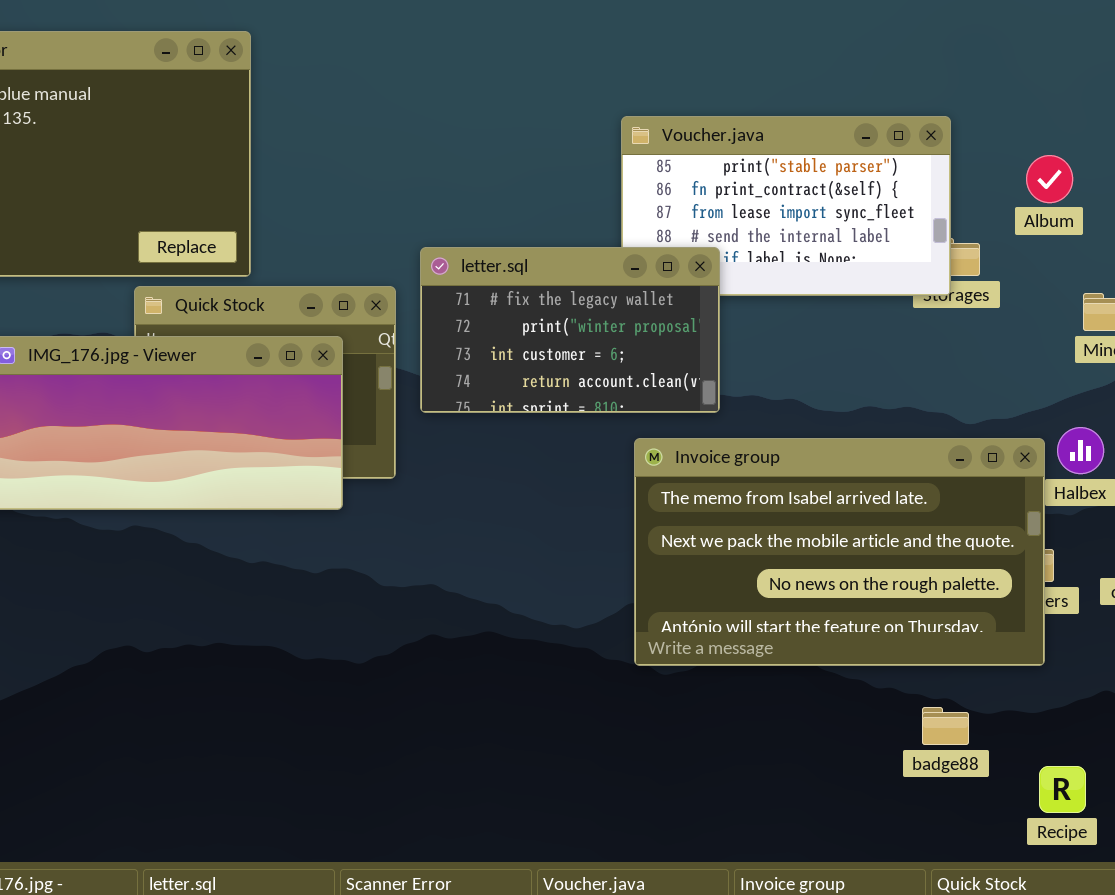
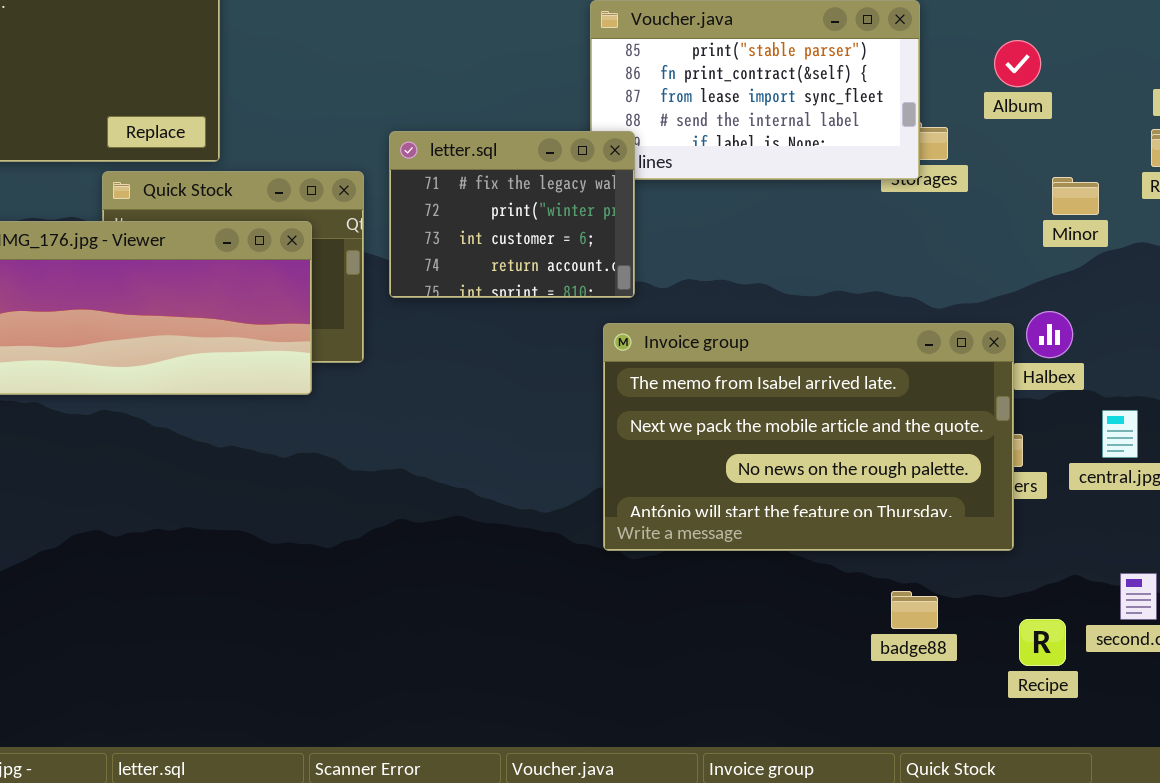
letter.sql: [420,247,720,413] -> [389,131,635,298], resized
Recipe: [1039,766,1086,813] -> [1019,619,1066,666], moved

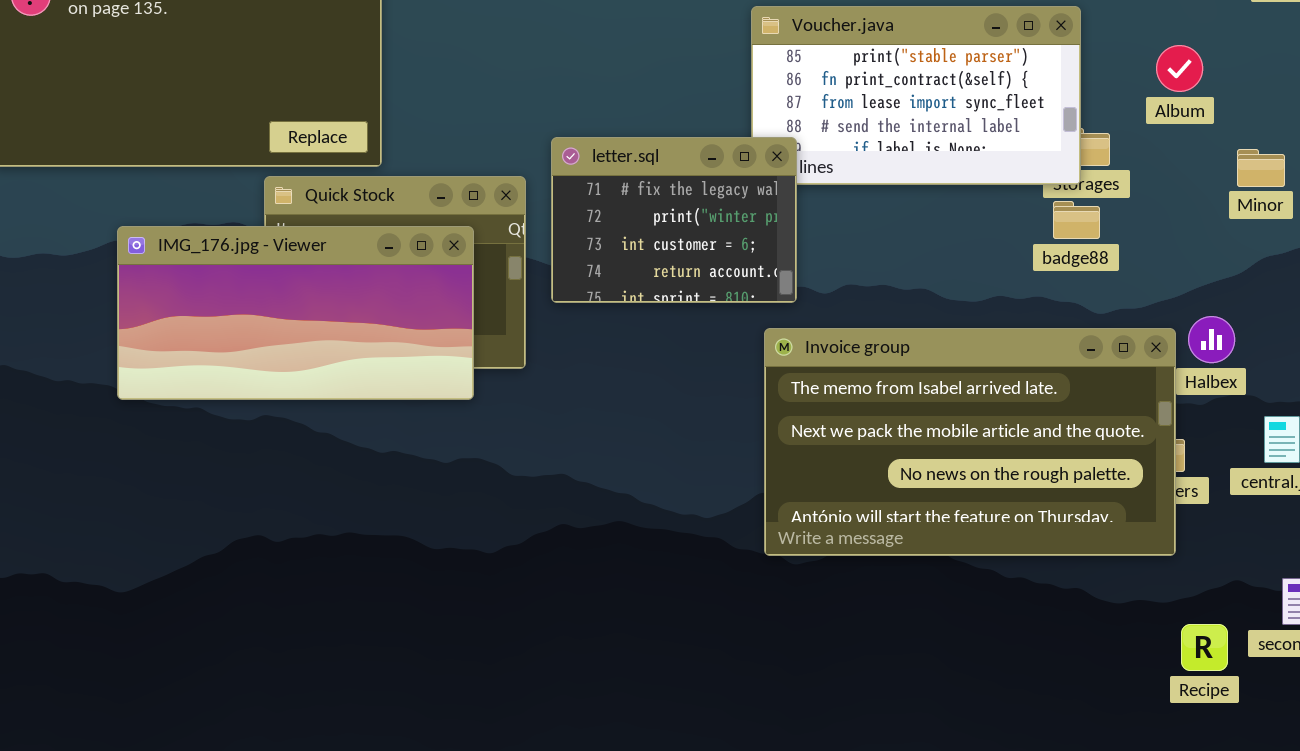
Minor: [1052,177,1099,215] -> [1237,149,1285,187], moved
badge88: [891,591,938,629] -> [1053,201,1100,239], moved

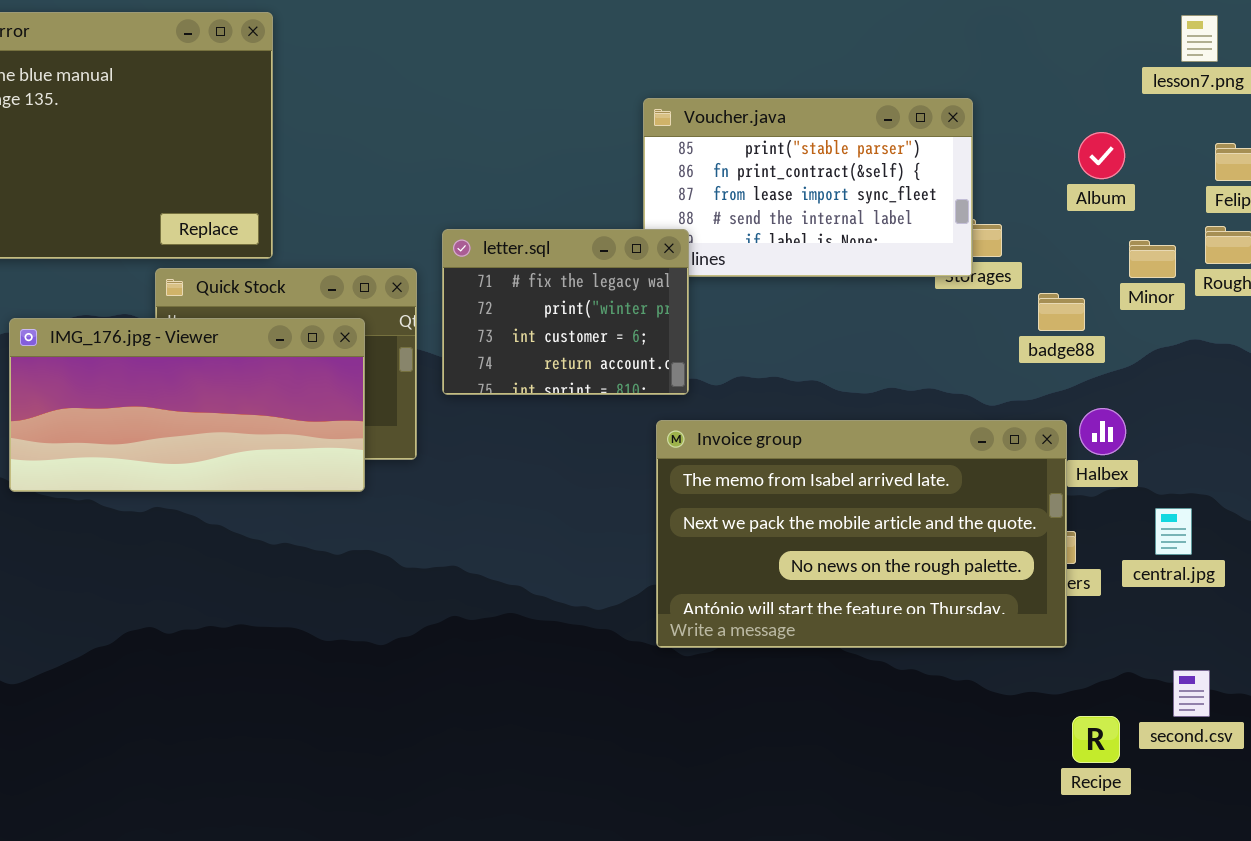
Album: [1156,45,1203,92] -> [1078,132,1125,179], moved
badge88: [1053,201,1100,239] -> [1038,293,1085,331], moved

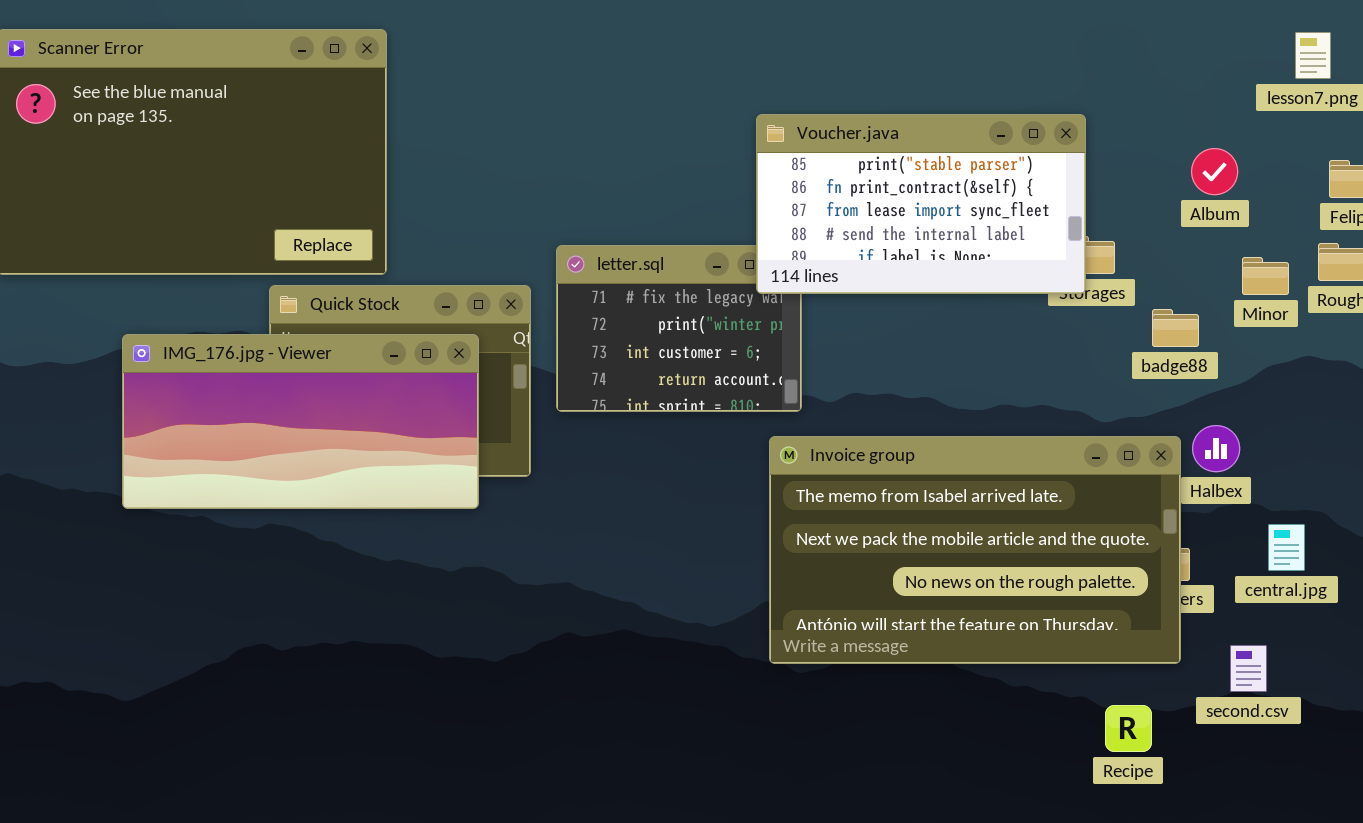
Voucher.java: [643,98,973,277] -> [756,114,1086,294], raised
second.csv: [1173,670,1210,717] -> [1230,645,1267,692], moved
Recipe: [1072,716,1120,763] -> [1105,705,1152,752], moved

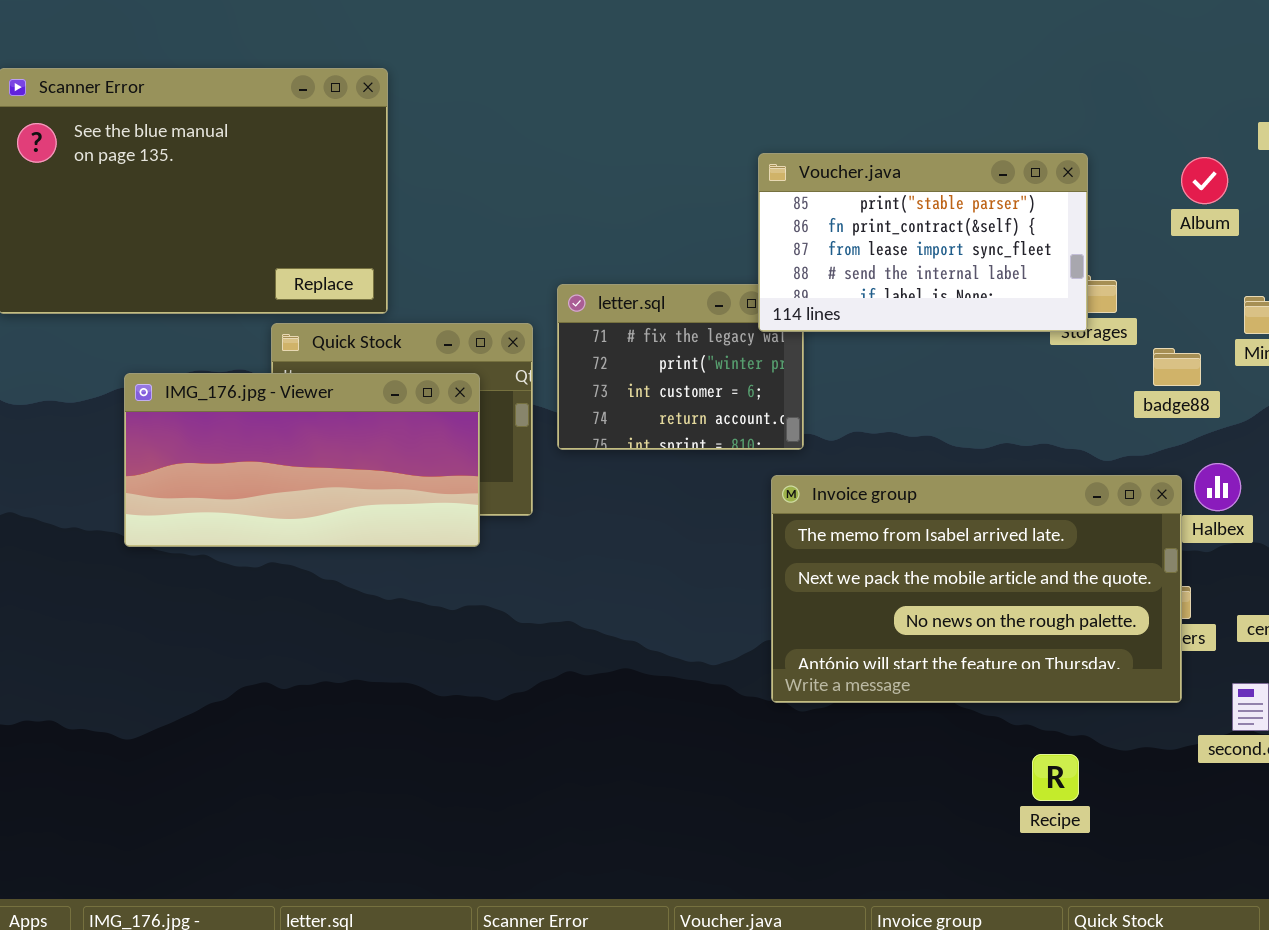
Album: [1191,148,1238,195] -> [1181,157,1228,204], moved
Recipe: [1105,705,1152,752] -> [1032,754,1079,801], moved

